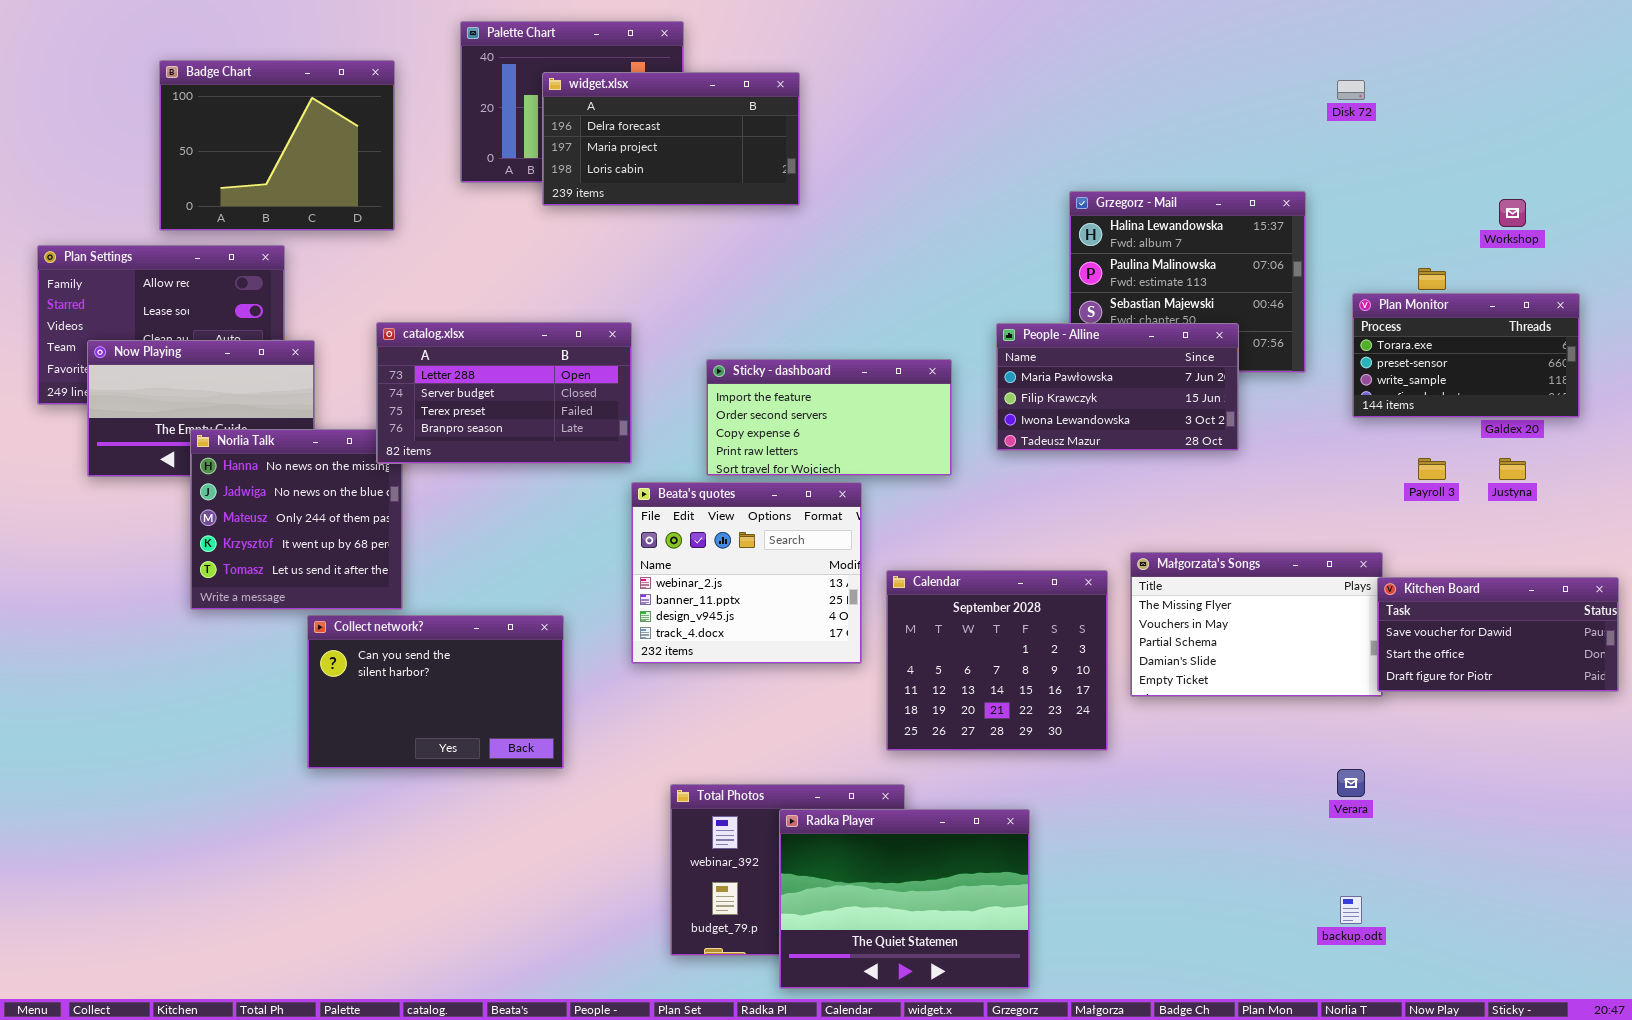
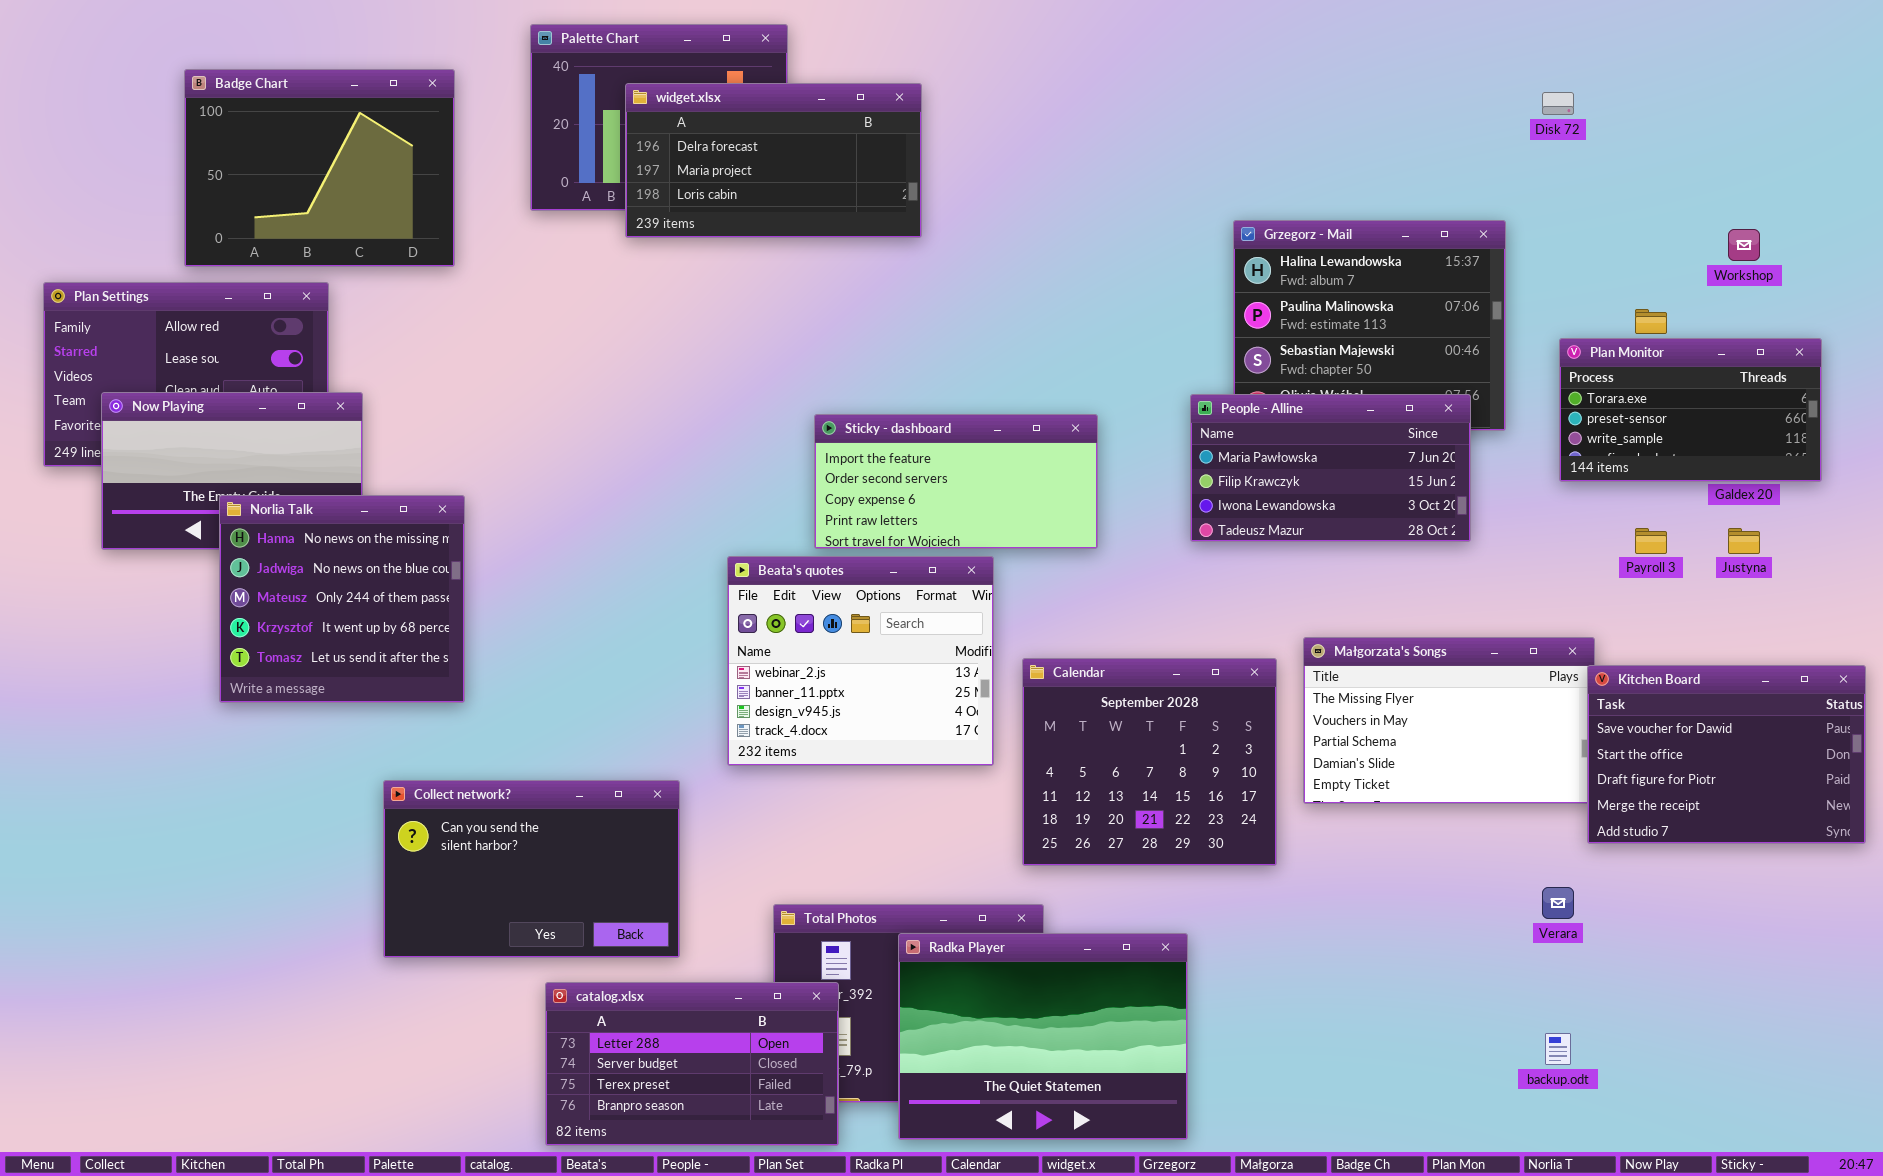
catalog.xlsx: [376,322,632,464] -> [545,982,839,1146], moved
People - Alline: [996,323,1239,451] -> [1190,394,1471,542], moved
Kitchen Board: [1377,577,1619,692] -> [1587,665,1866,844], resized
Collect network?: [307,615,564,769] -> [383,780,680,958], moved

